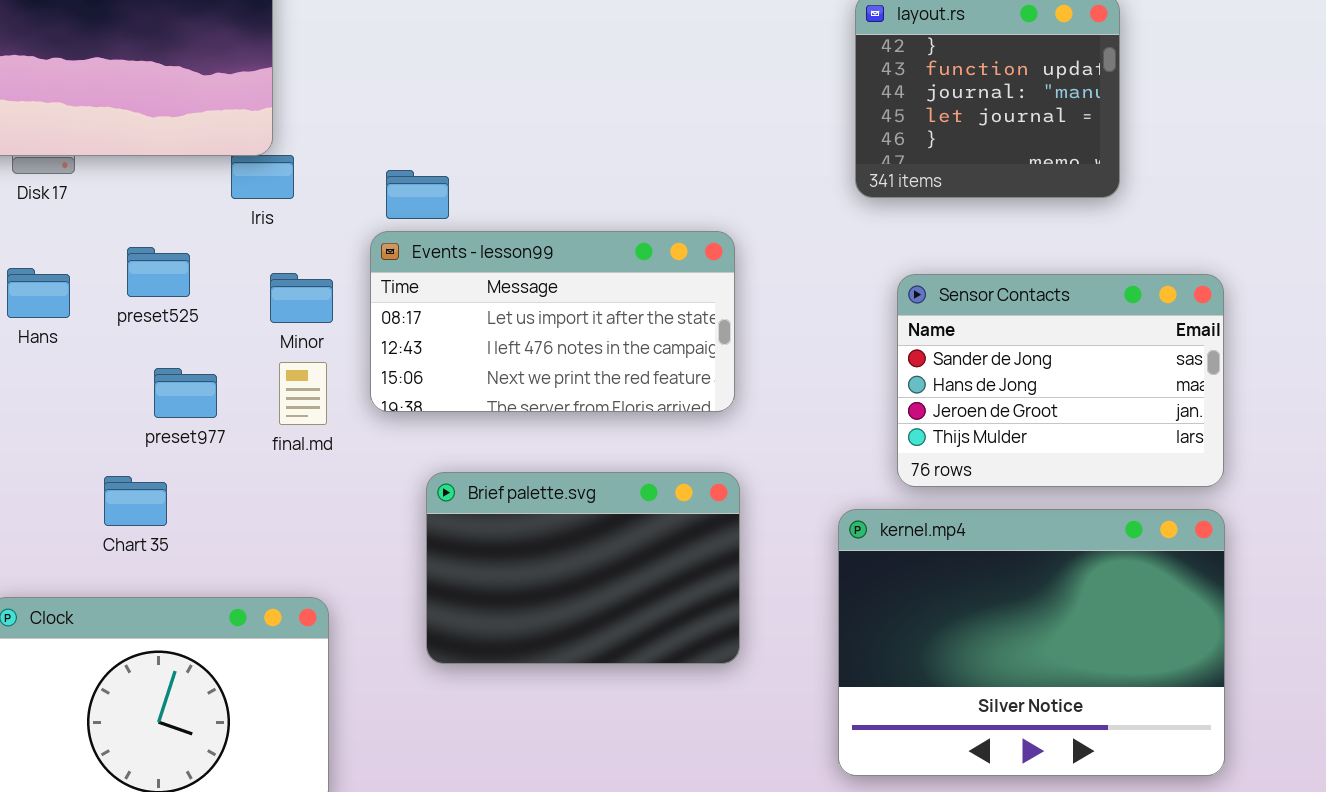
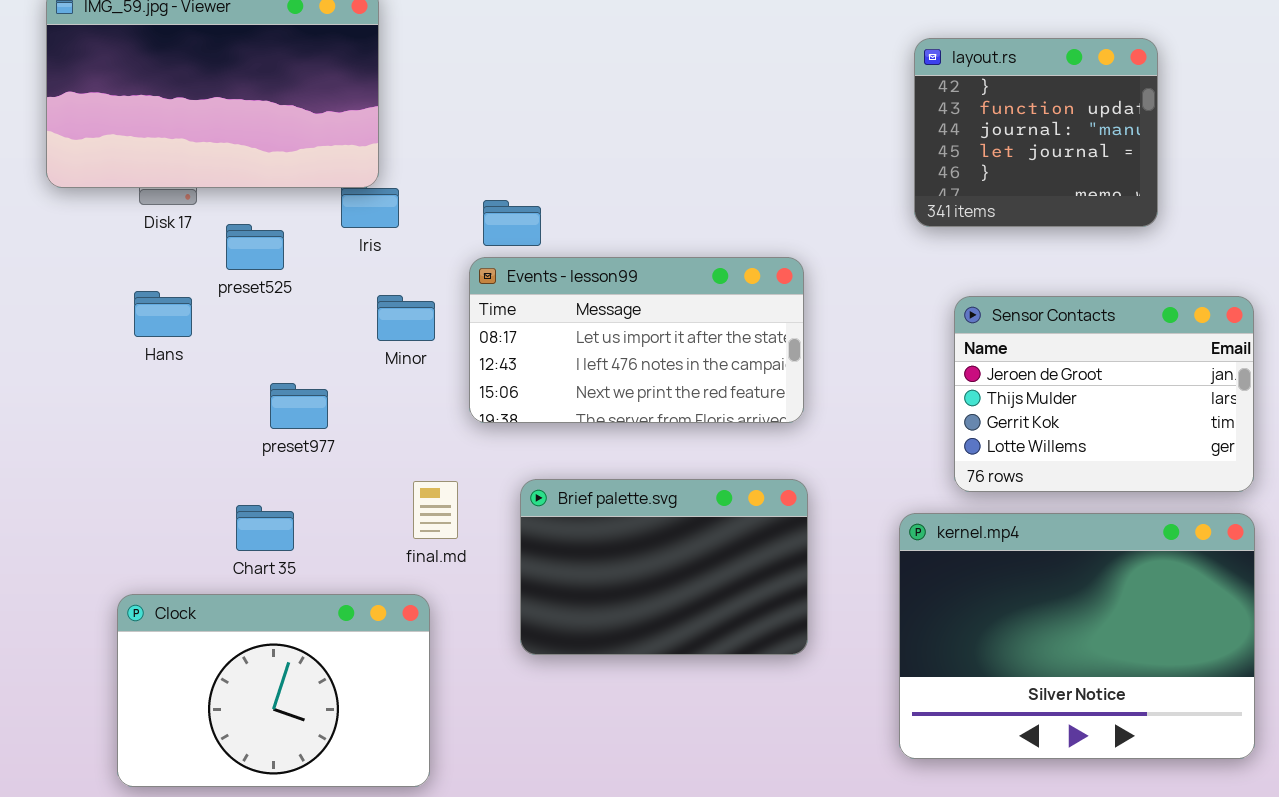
preset525: [127,247,190,297] -> [226,224,284,270], moved
Sensor Contacts: [897,274,1224,487] -> [954,296,1254,492], scrolled down 2 rows
final.md: [279,362,327,425] -> [413,481,458,539], moved
Chart 35: [104,476,167,526] -> [236,505,294,551], moved

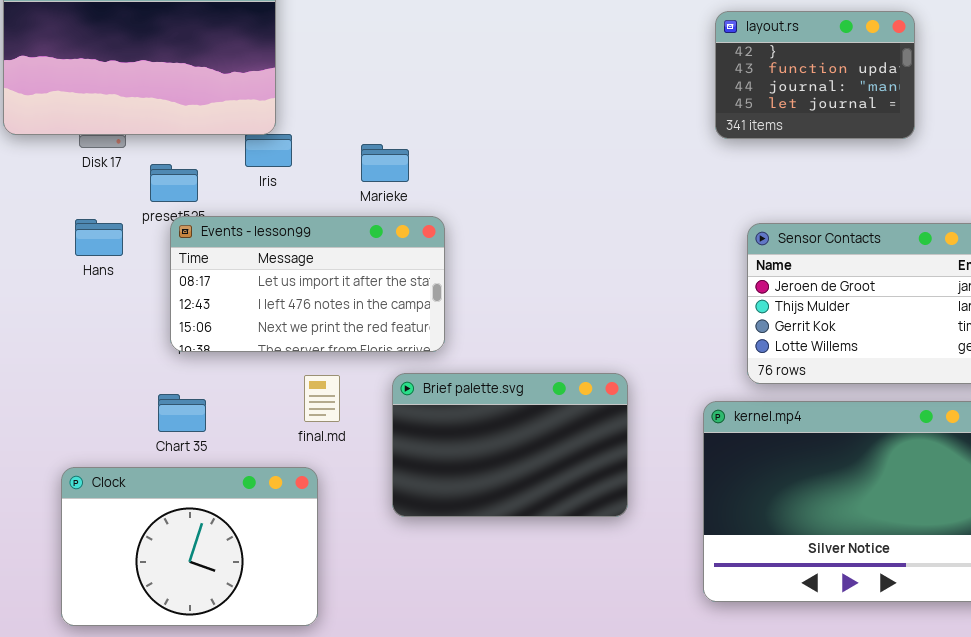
layout.rs: [914,38,1158,227] -> [715,11,915,139], resized
Events - lesson99: [469,257,804,423] -> [170,216,445,352], moved

